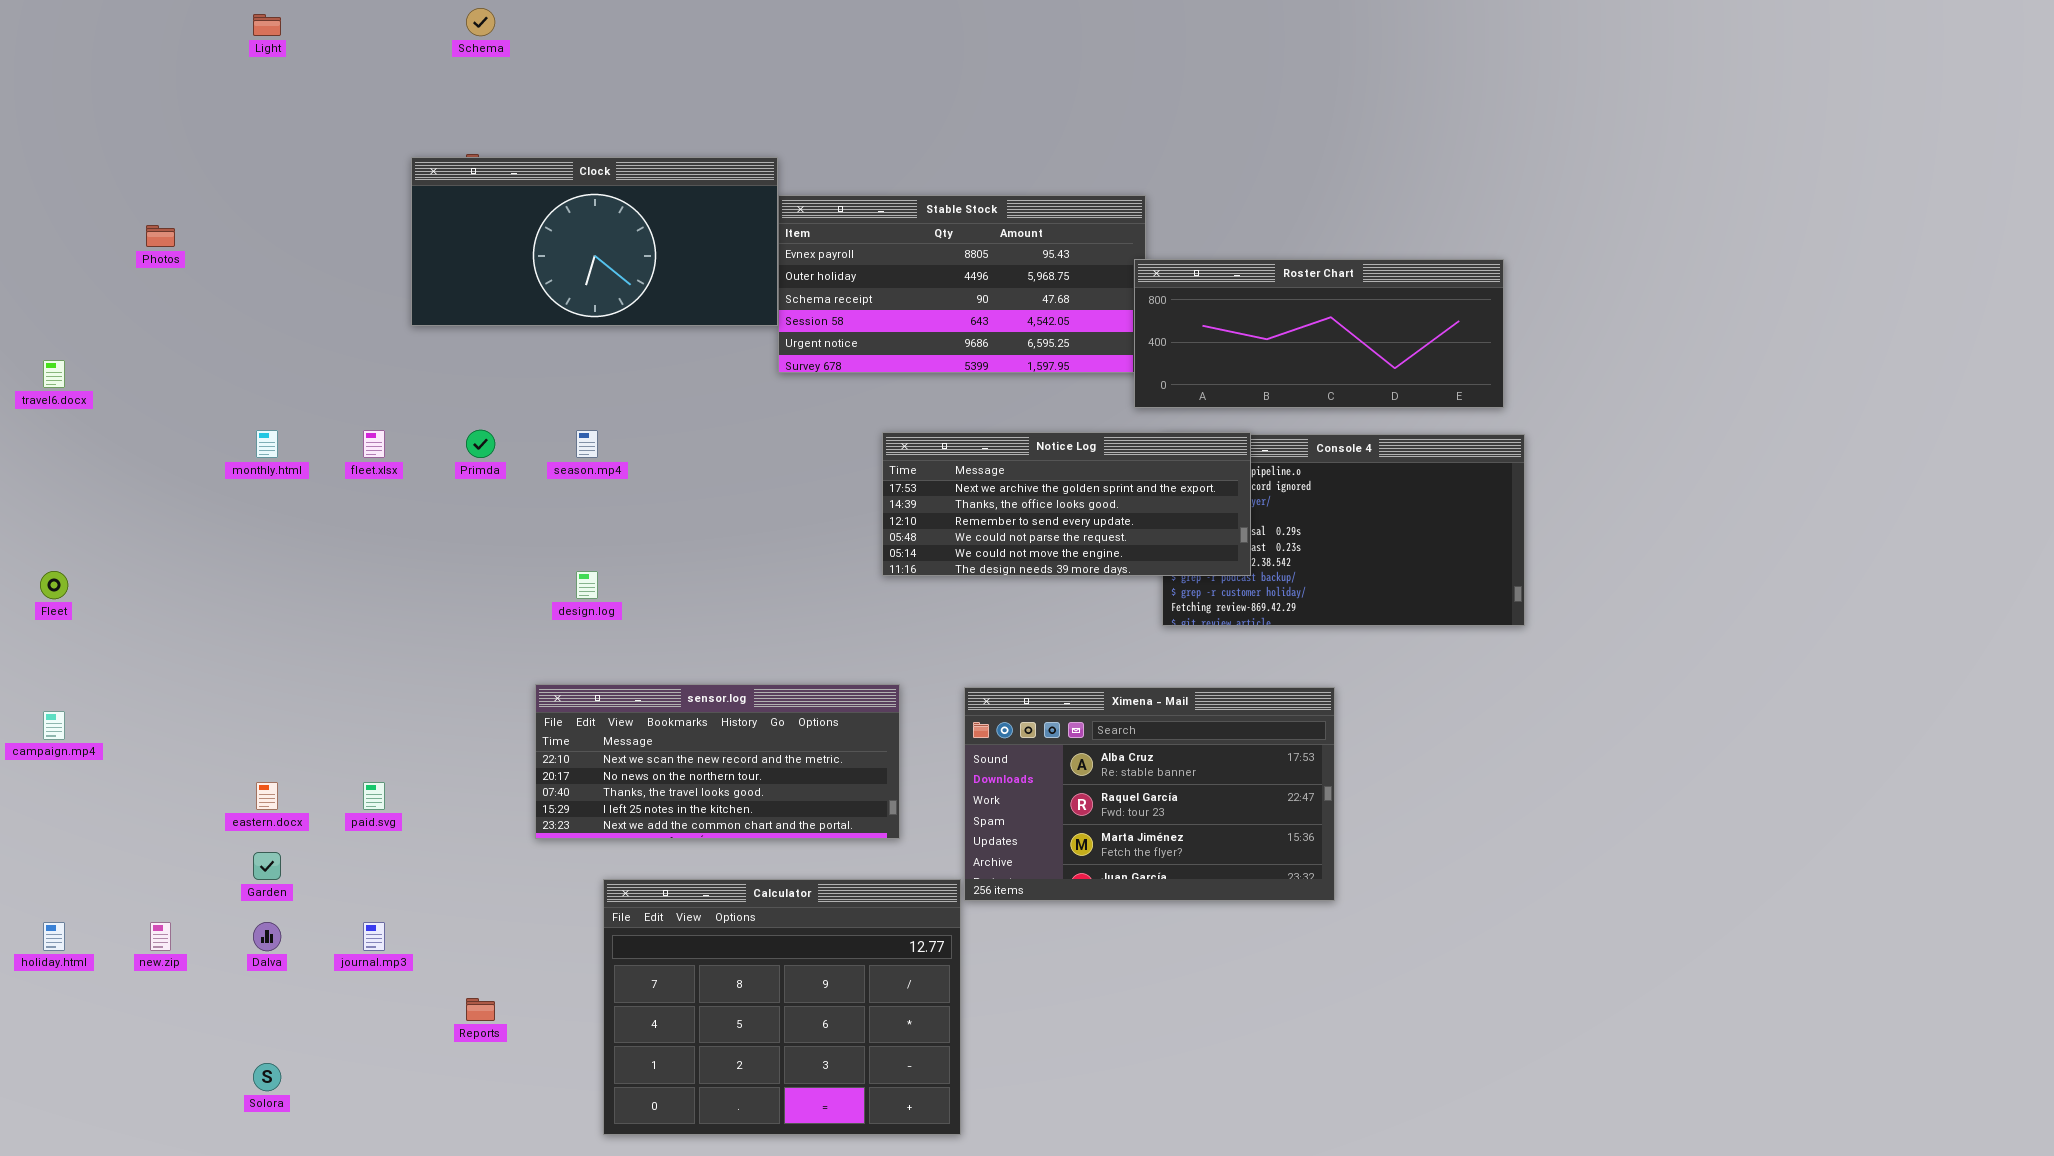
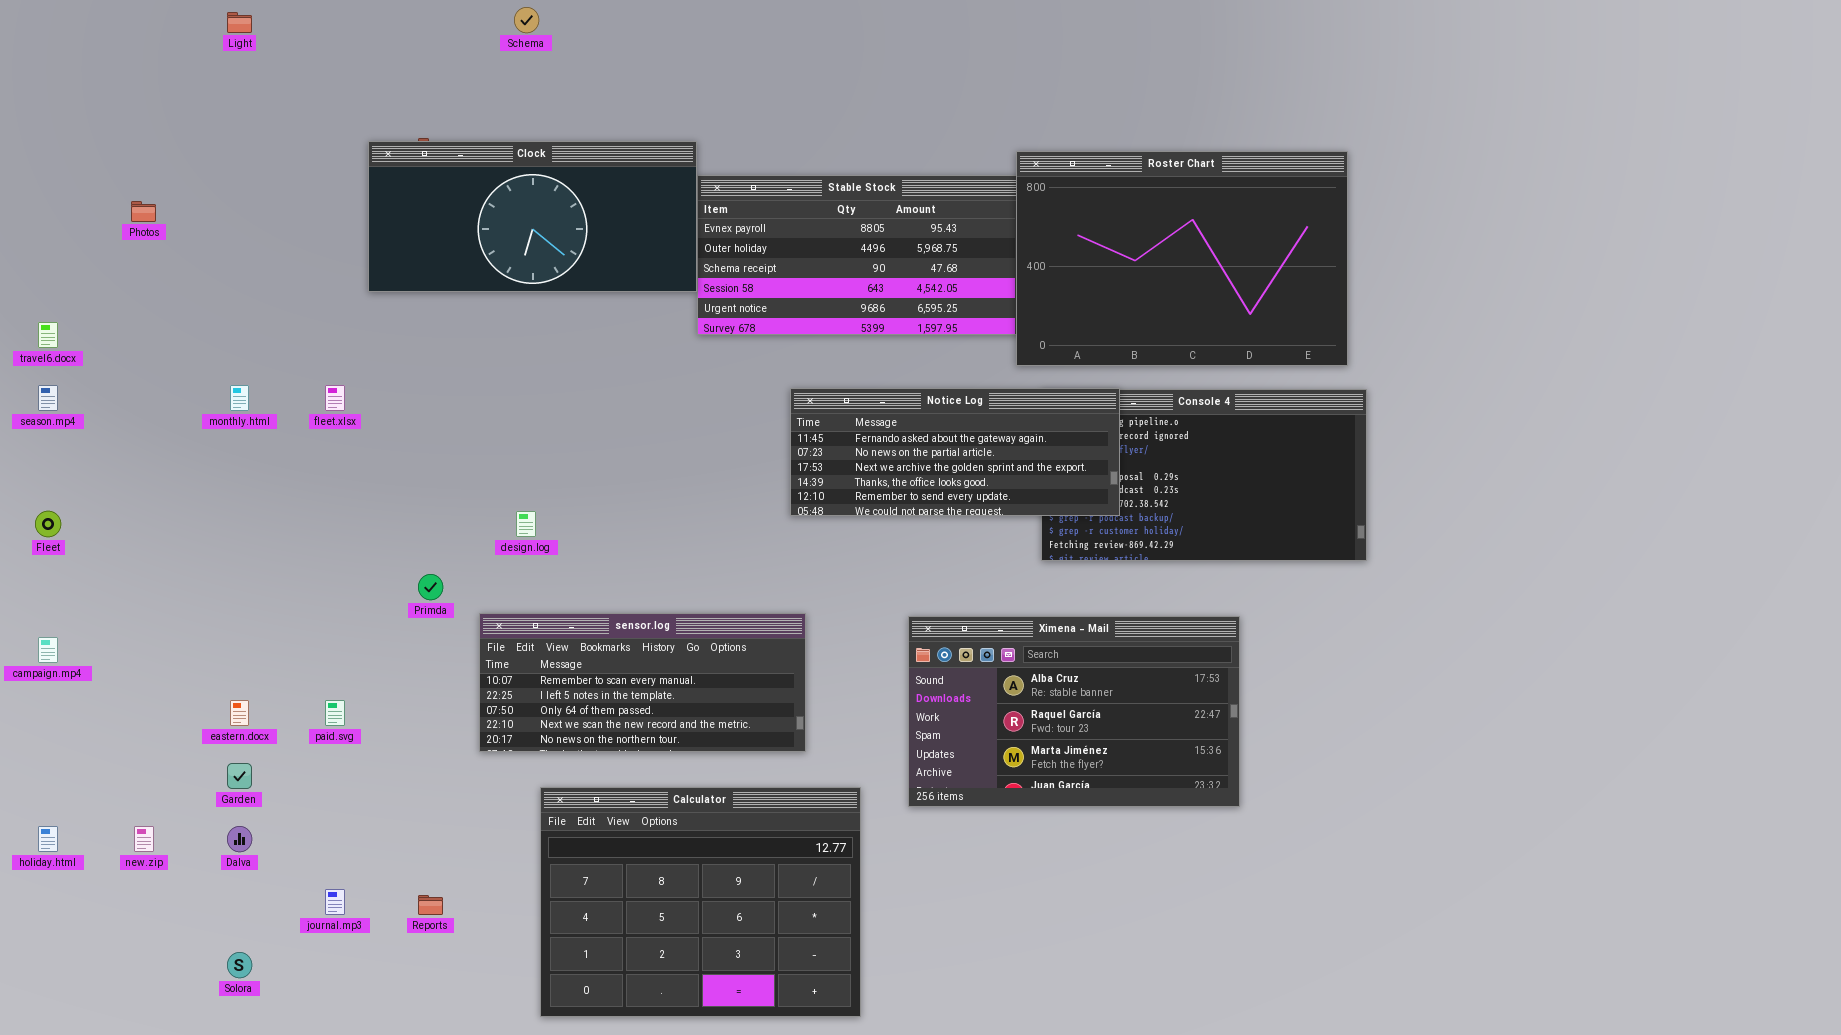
Schema: [466,8,495,36] -> [514,7,539,33], moved
Roster Chart: [1134,259,1504,408] -> [1016,151,1348,366], resized
Primda: [466,430,495,458] -> [418,574,443,600], moved
season.mp4: [576,430,598,458] -> [38,385,58,411], moved
Notice Log: [882,432,1251,576] -> [790,388,1120,516], scrolled up 2 rows
sensor.log: [535,684,900,839] -> [479,613,806,752], scrolled up 3 rows
Ximena - Mail: [964,687,1335,901] -> [908,616,1240,807], moved
journal.mp3: [363,922,385,951] -> [325,889,345,915], moved

